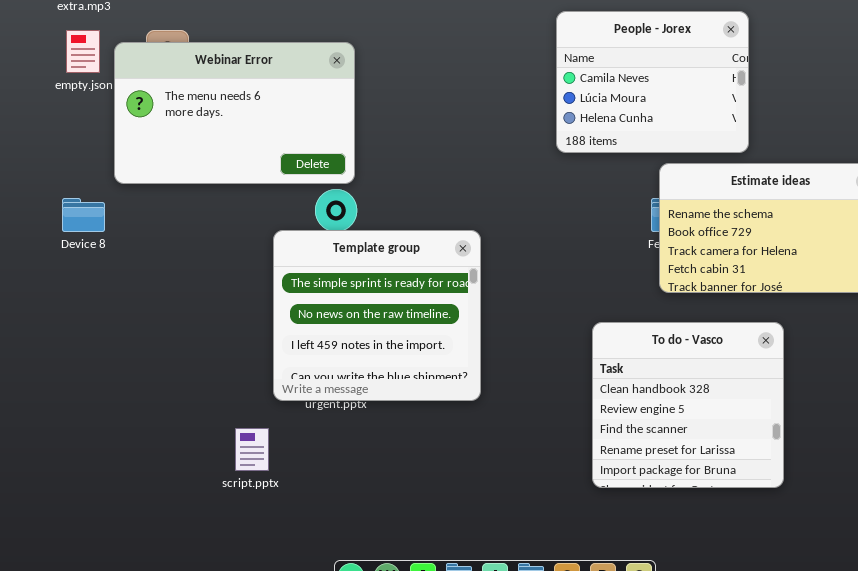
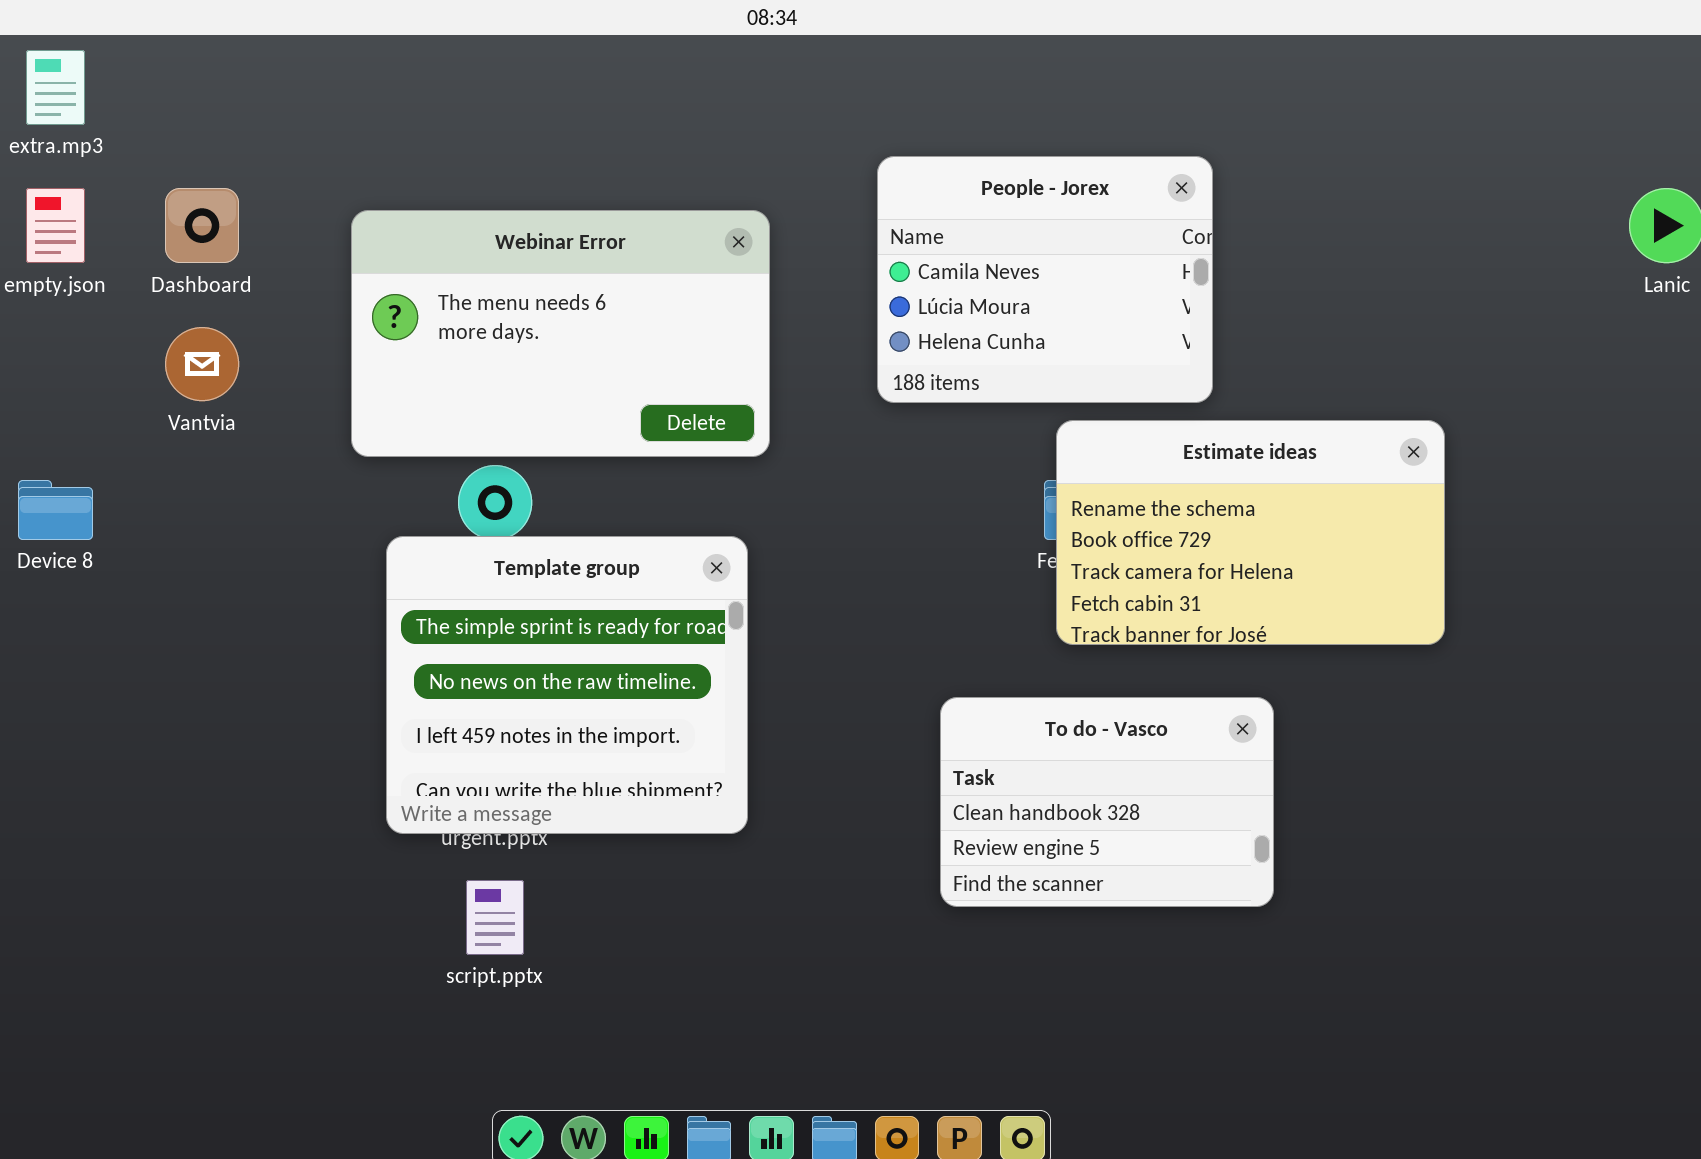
Webinar Error: [114,42,355,184] -> [351,210,770,457], moved
To do - Vasco: [592,322,784,488] -> [940,697,1274,907], resized
script.pptx: [235,428,269,471] -> [466,880,524,955], moved

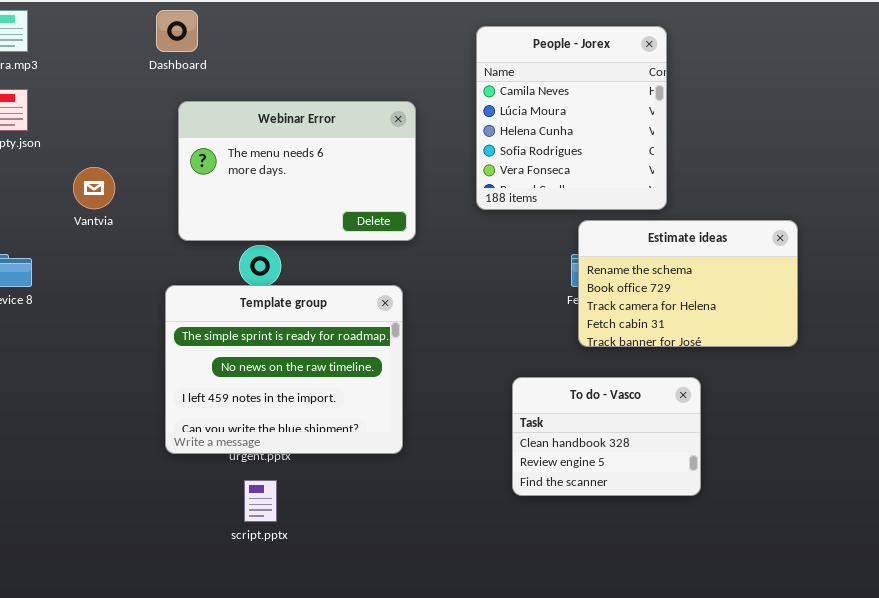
People - Jorex: [877,156,1213,403] -> [476,26,667,210], resized
Dashboard: [165,188,239,263] -> [156,10,198,52], moved
Template group: [386,536,748,834] -> [165,285,403,454], resized

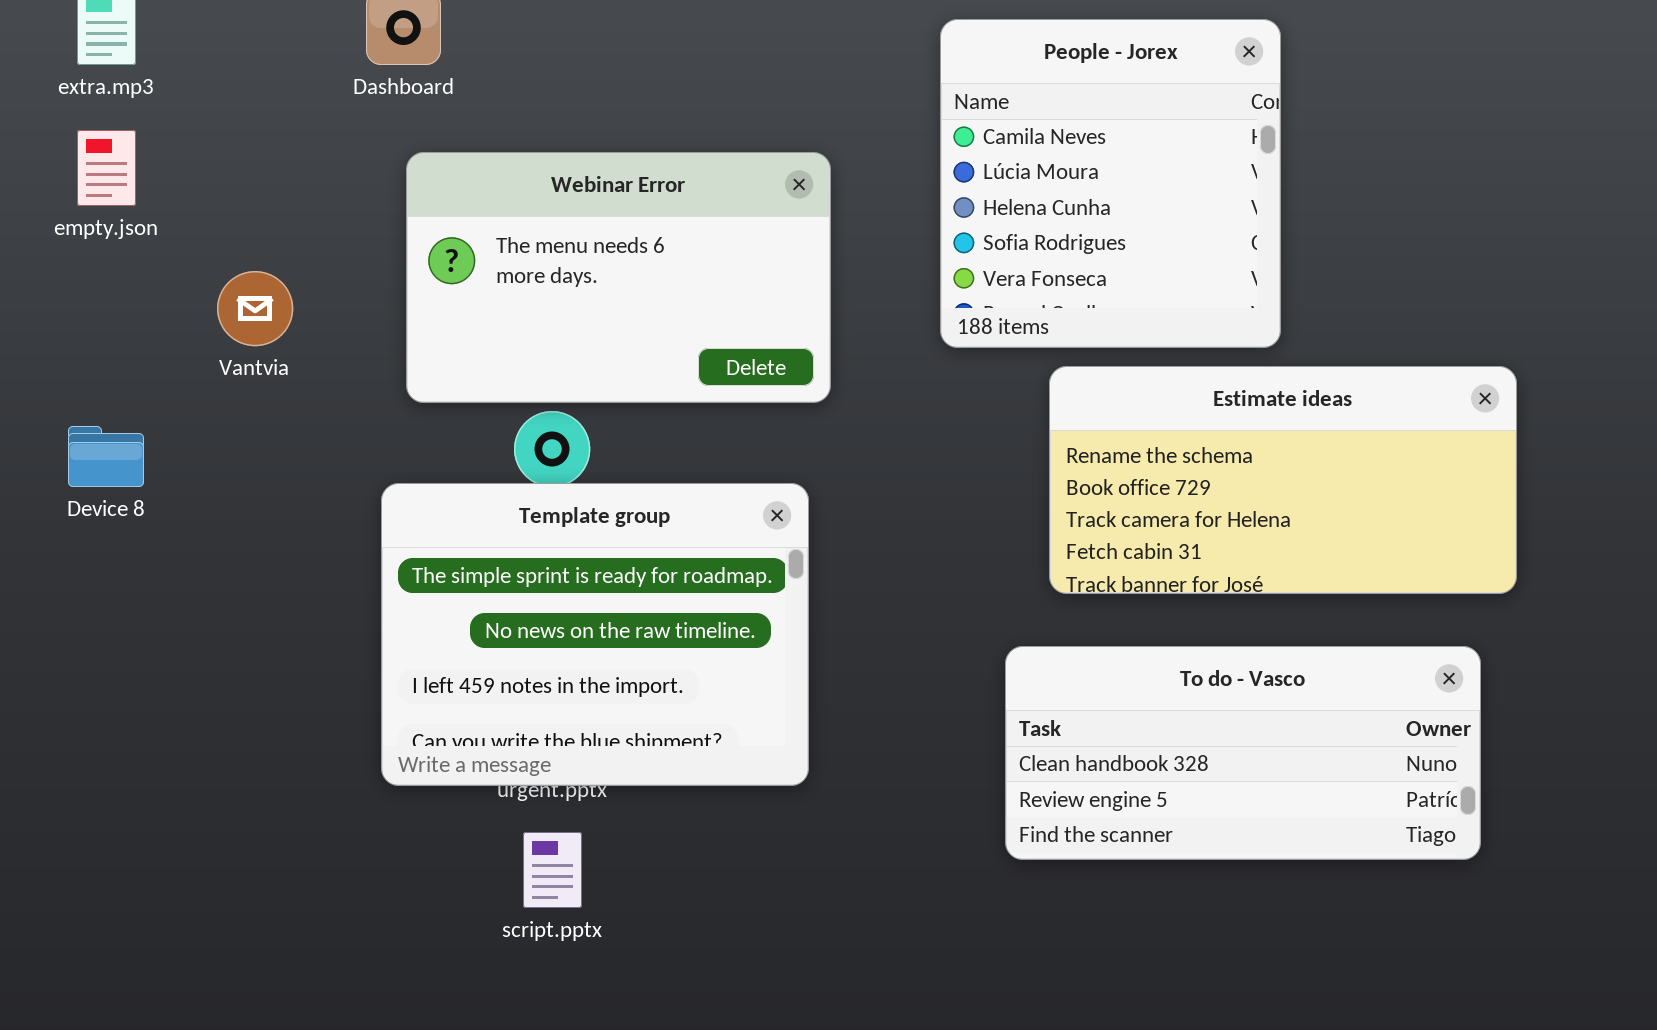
Estimate ideas: [578,220,798,347] -> [1049,366,1517,594], resized
To do - Vasco: [512,377,701,496] -> [1005,646,1481,860], resized

